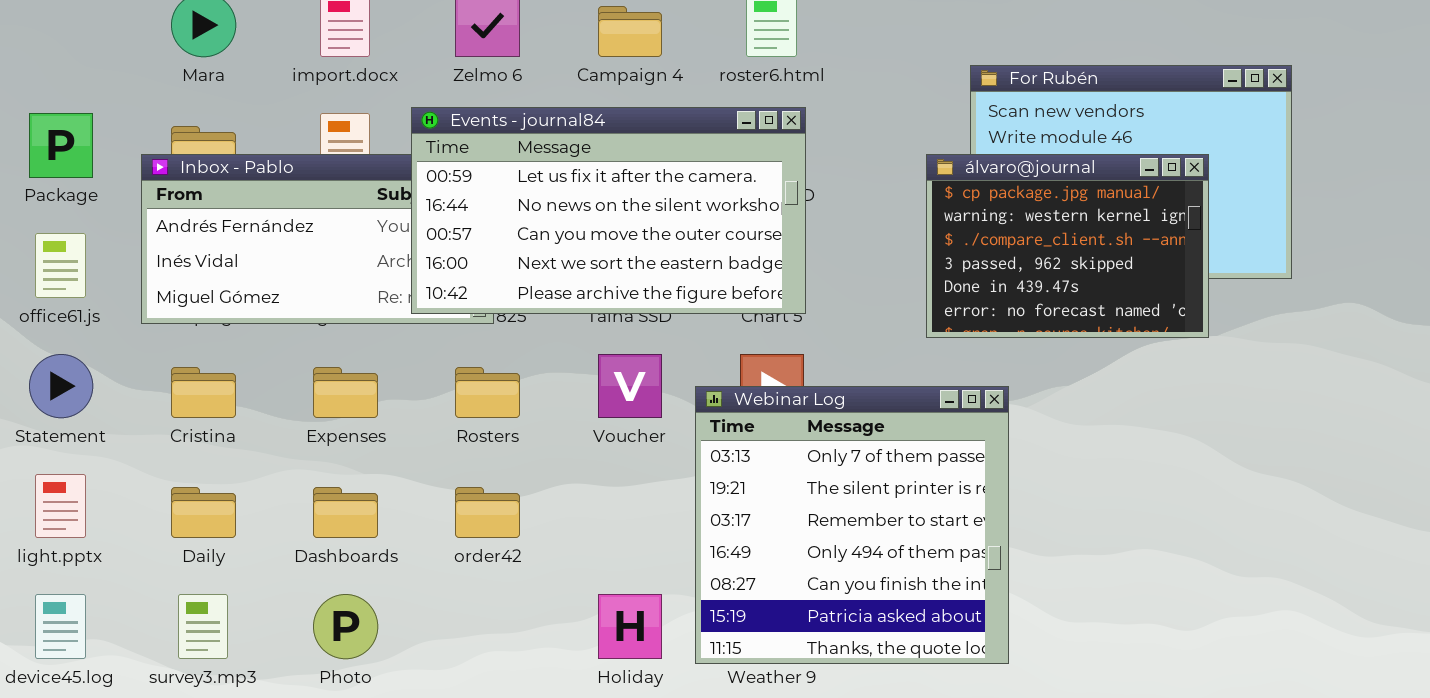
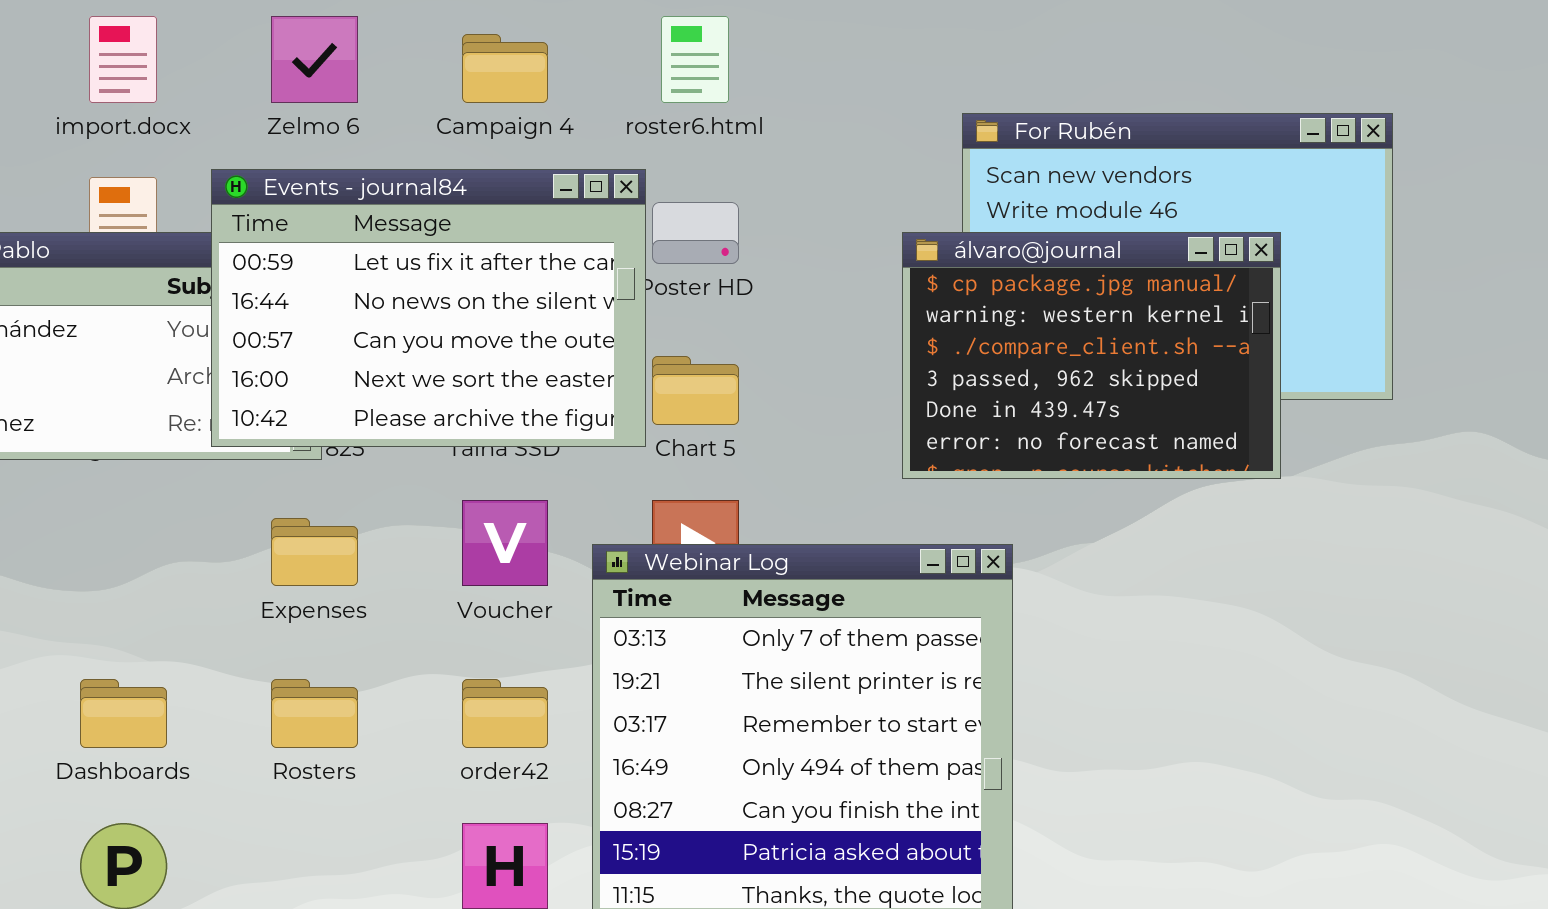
Events - journal84: [411,107,806,314] -> [211,169,646,447], resized
Expenses: [313,367,378,418] -> [271,518,358,586], moved
Rosters: [455,367,520,418] -> [271,679,358,748], moved
order42: [455,487,520,538] -> [462,679,548,748], moved

